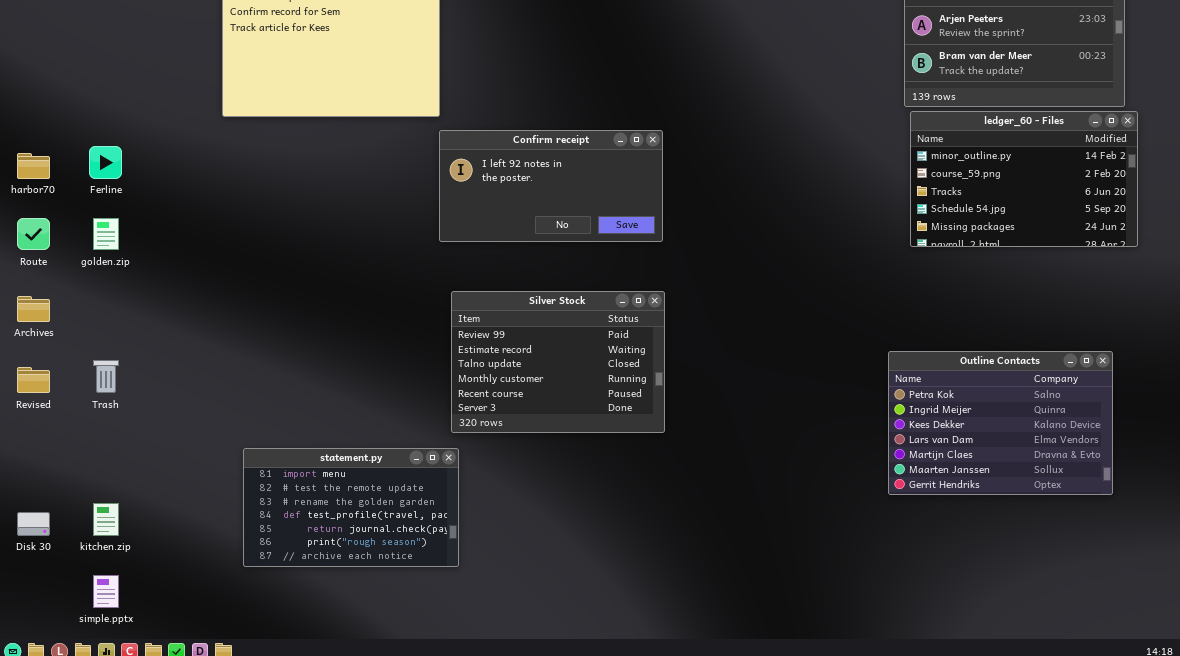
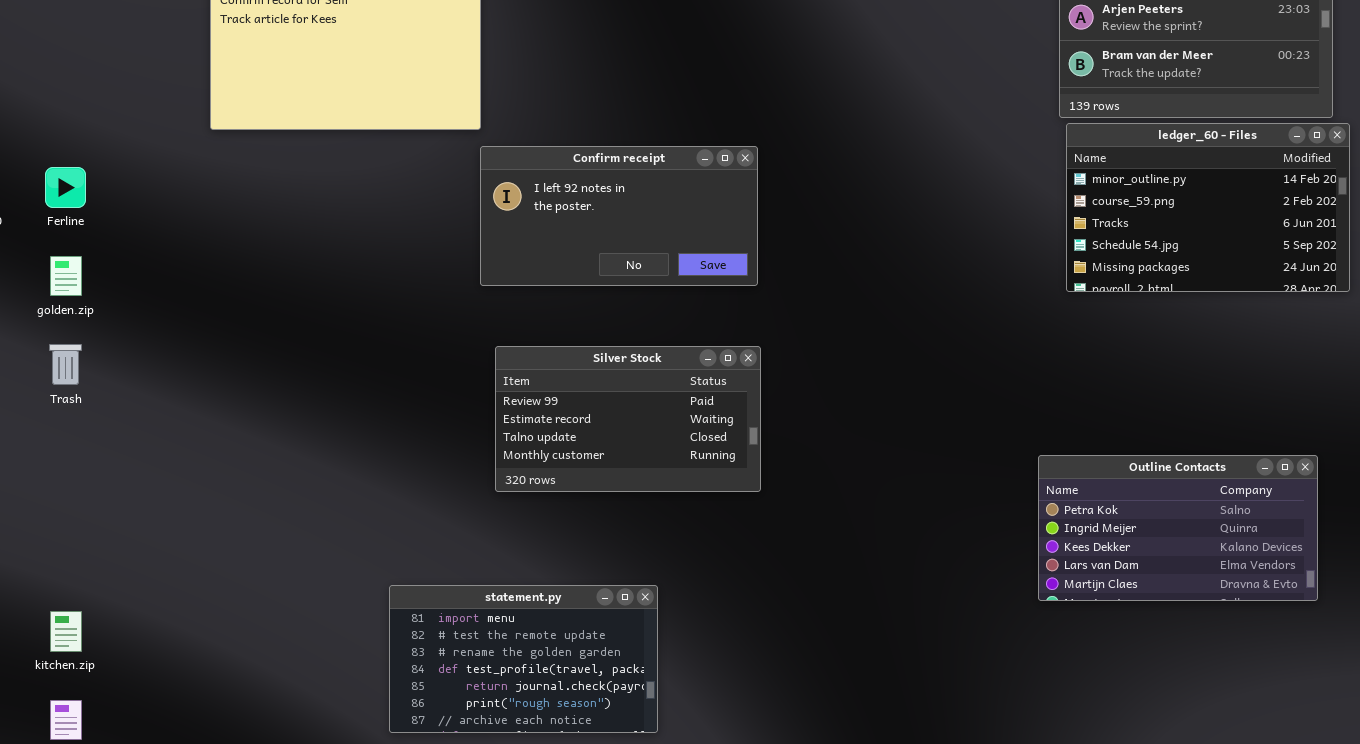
Silver Stock: [451,291,665,433] -> [495,346,761,492], resized
Outline Contacts: [888,351,1113,495] -> [1038,455,1318,601], resized
Trash: [93,360,119,393] -> [49,344,82,385], moved
statement.py: [243,448,459,567] -> [389,585,658,733], moved

